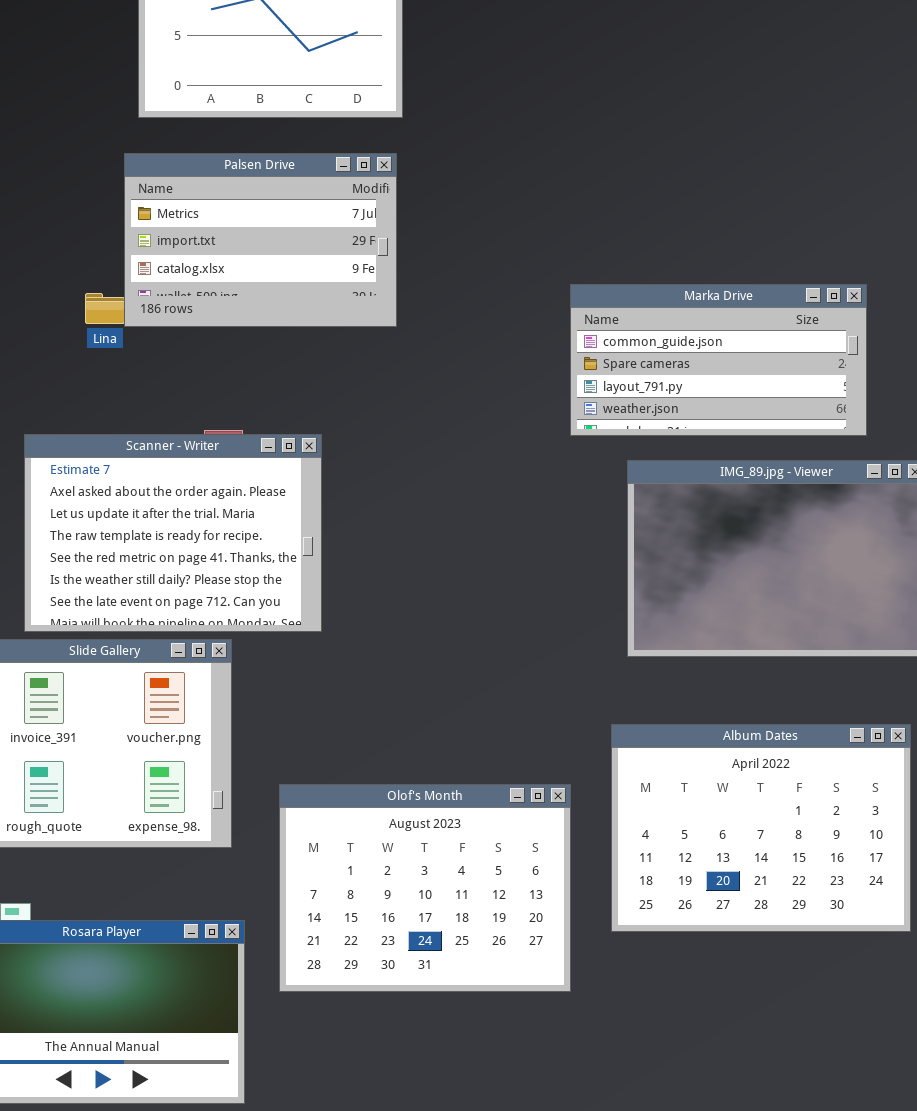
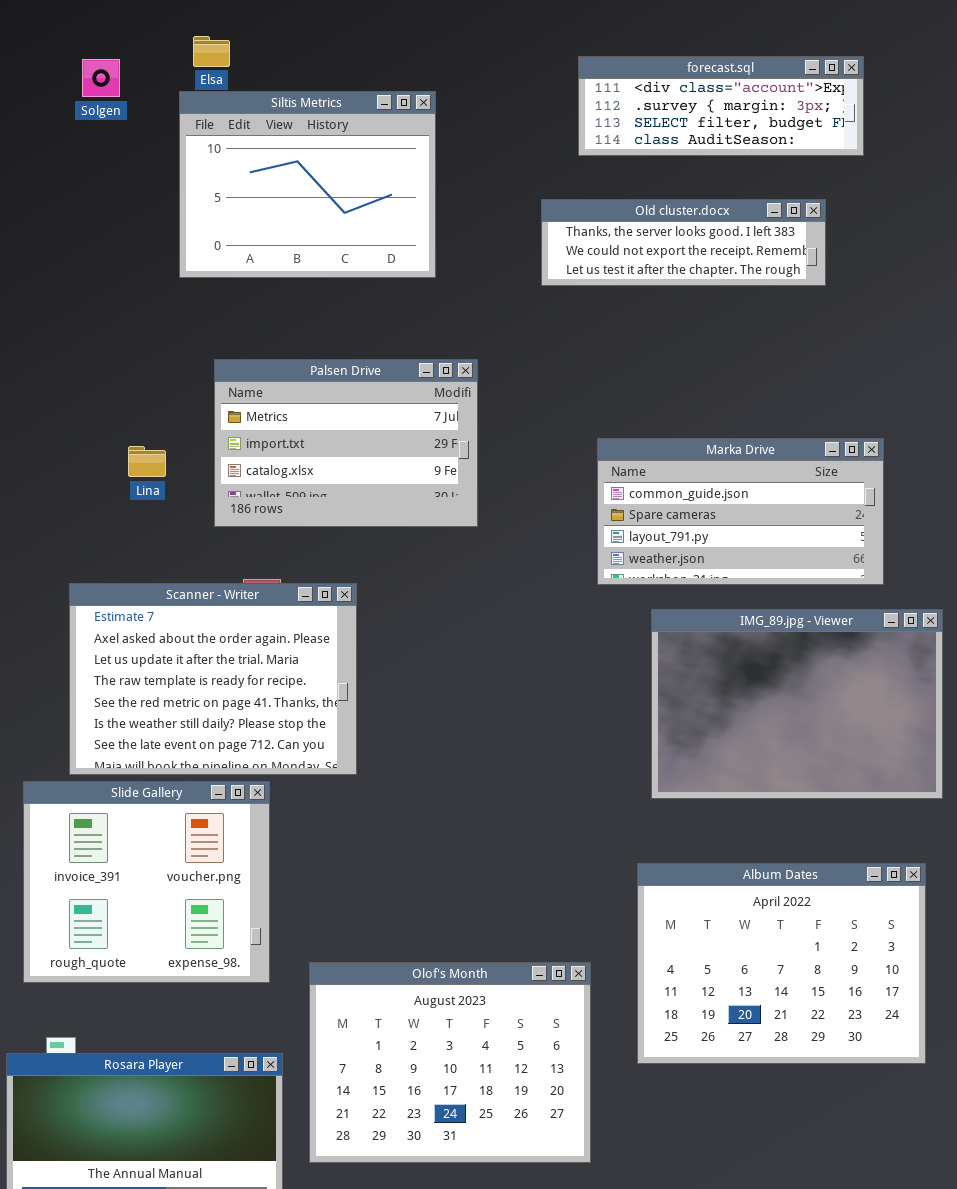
Old cluster.docx: none -> [541,199,826,286], opened
Palsen Drive: [124,153,397,327] -> [214,359,478,527], moved
Olof's Month: [279,784,571,992] -> [309,962,591,1163], moved

